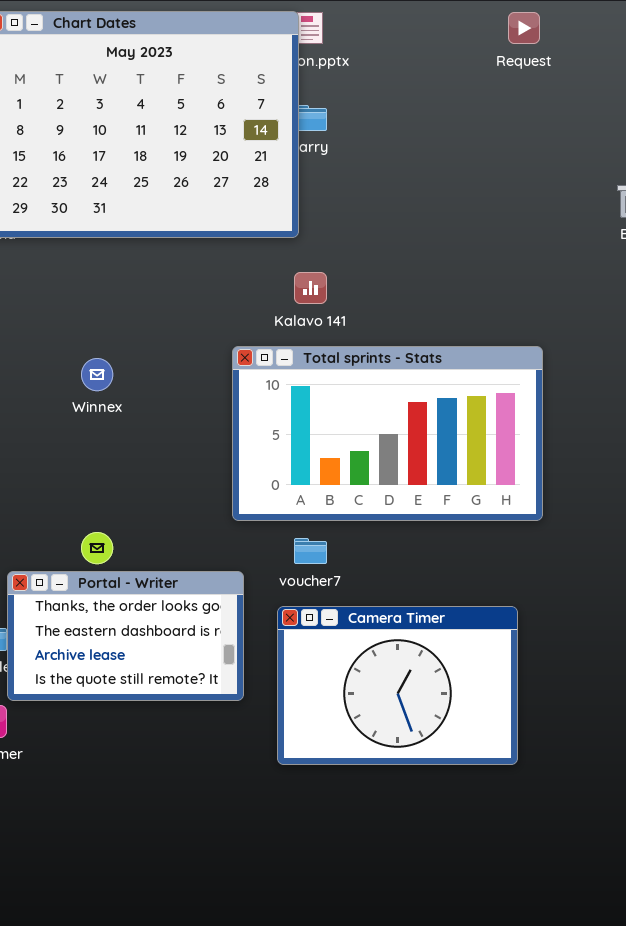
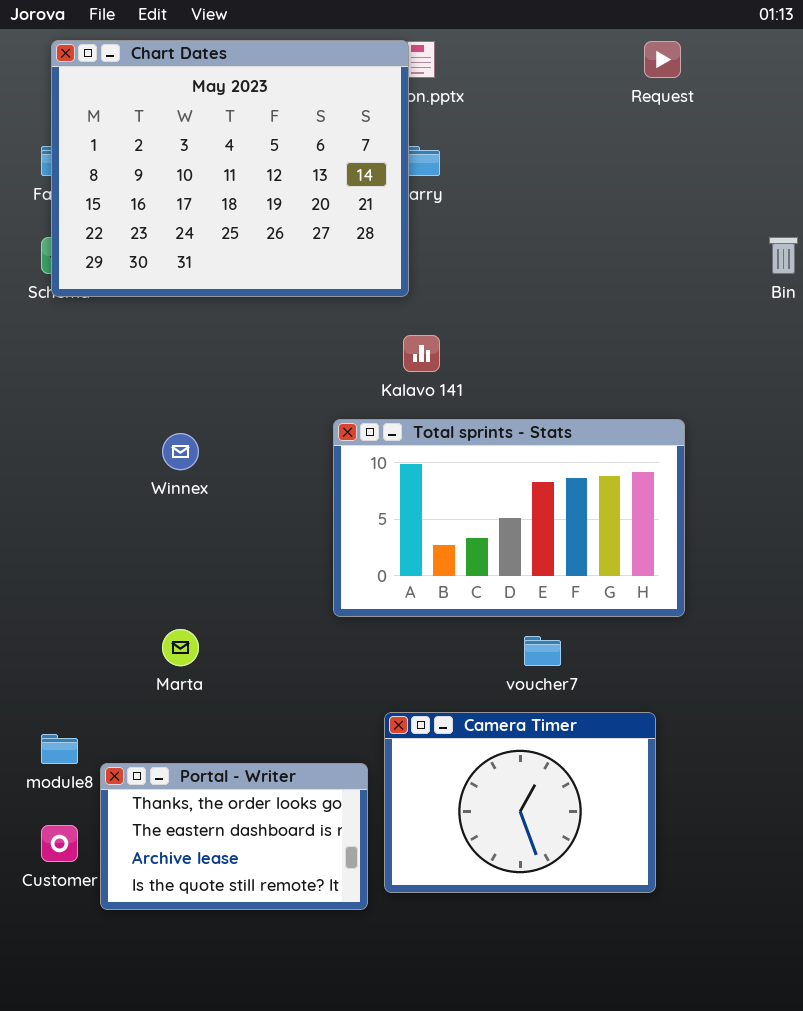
voucher7: [294,538,327,564] -> [524,636,561,666], moved
Portal - Writer: [7,571,244,701] -> [100,763,368,910], moved

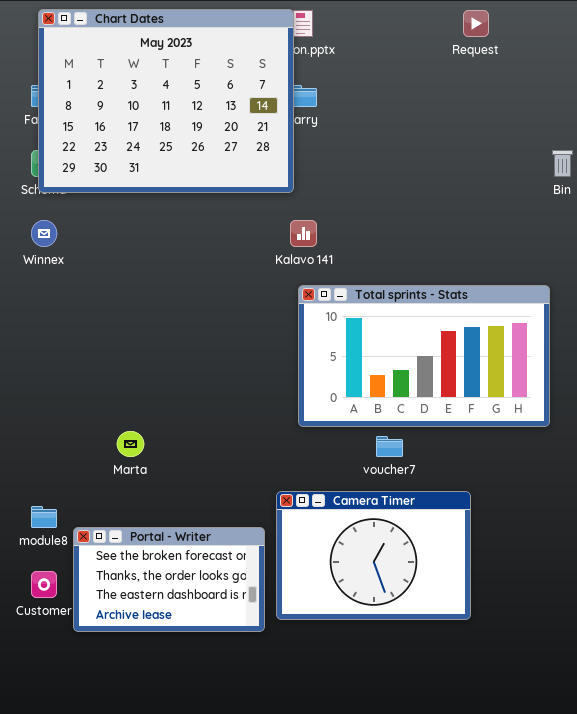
Total sprints - Stats: [333,419,685,617] -> [298,285,550,427], moved
Winnex: [162,433,199,470] -> [31,220,57,247], moved
Portal - Writer: [100,763,368,910] -> [73,527,265,632], scrolled up 1 row

